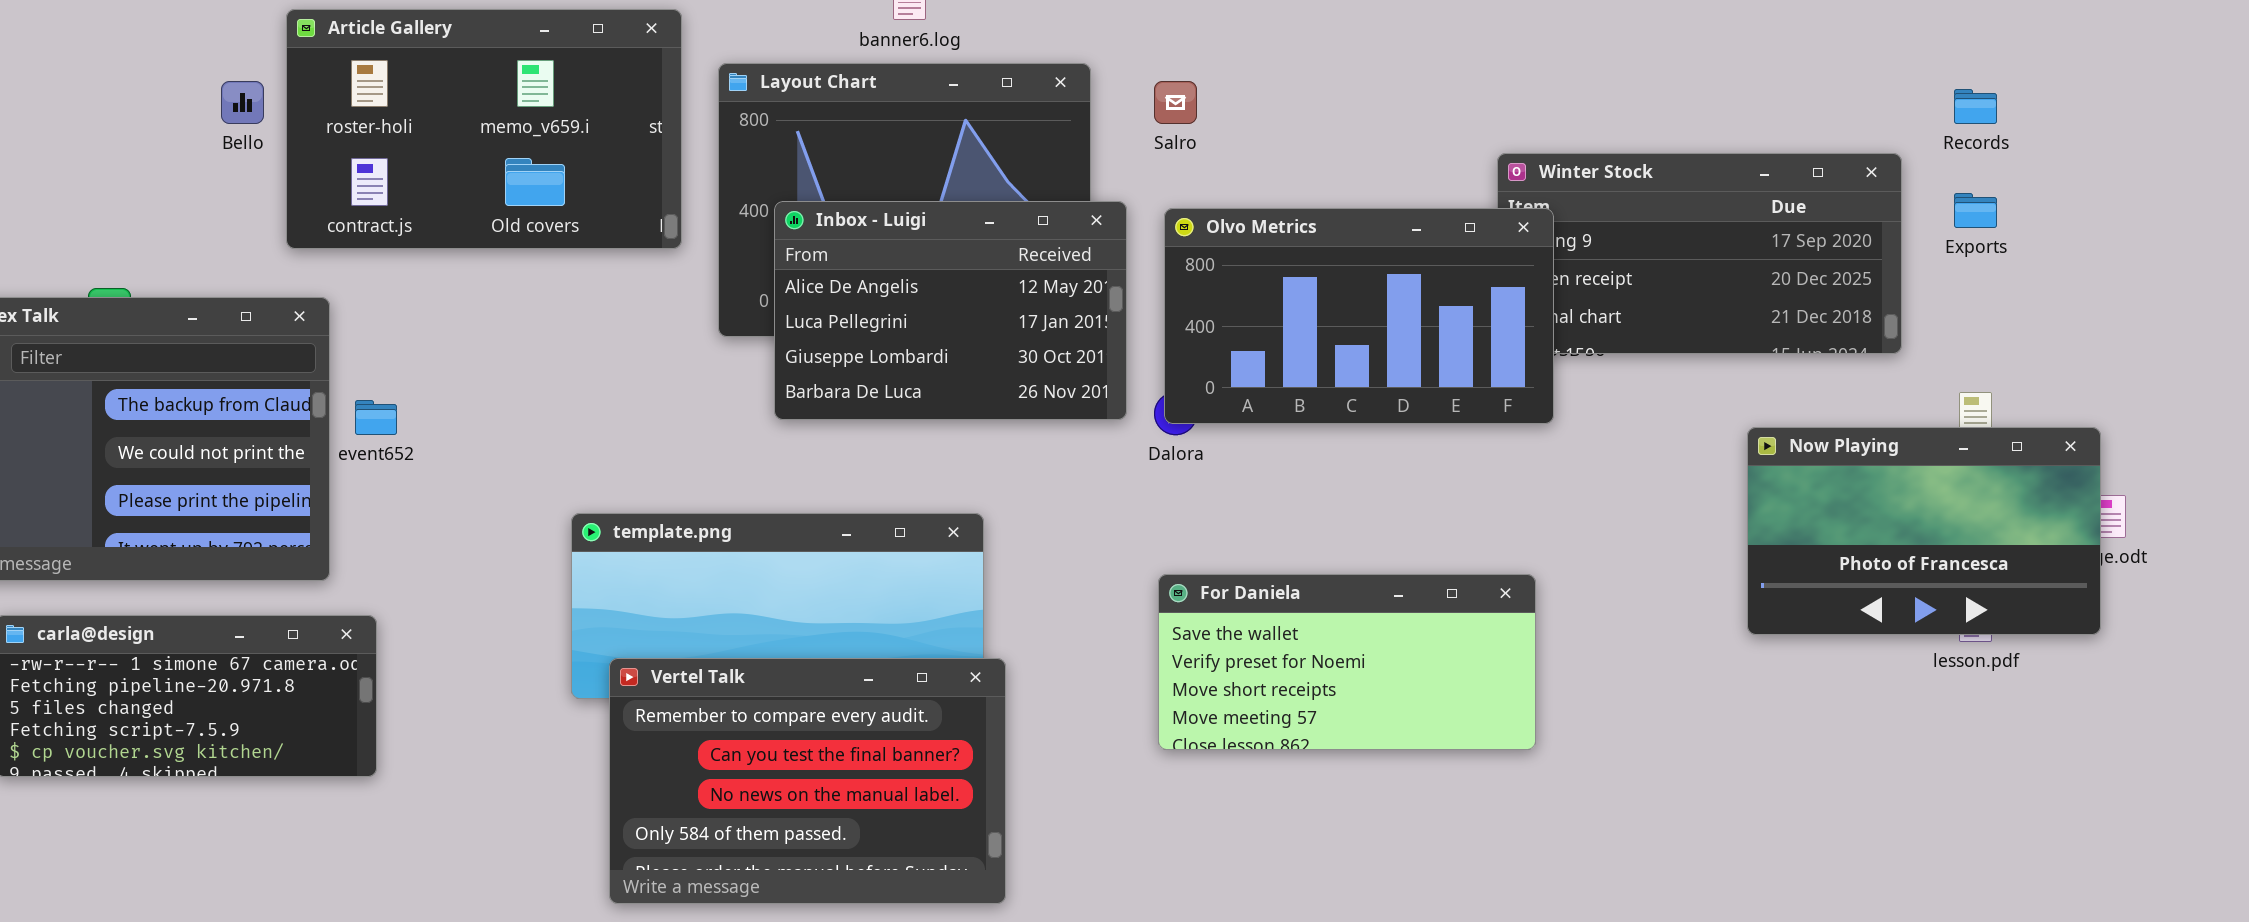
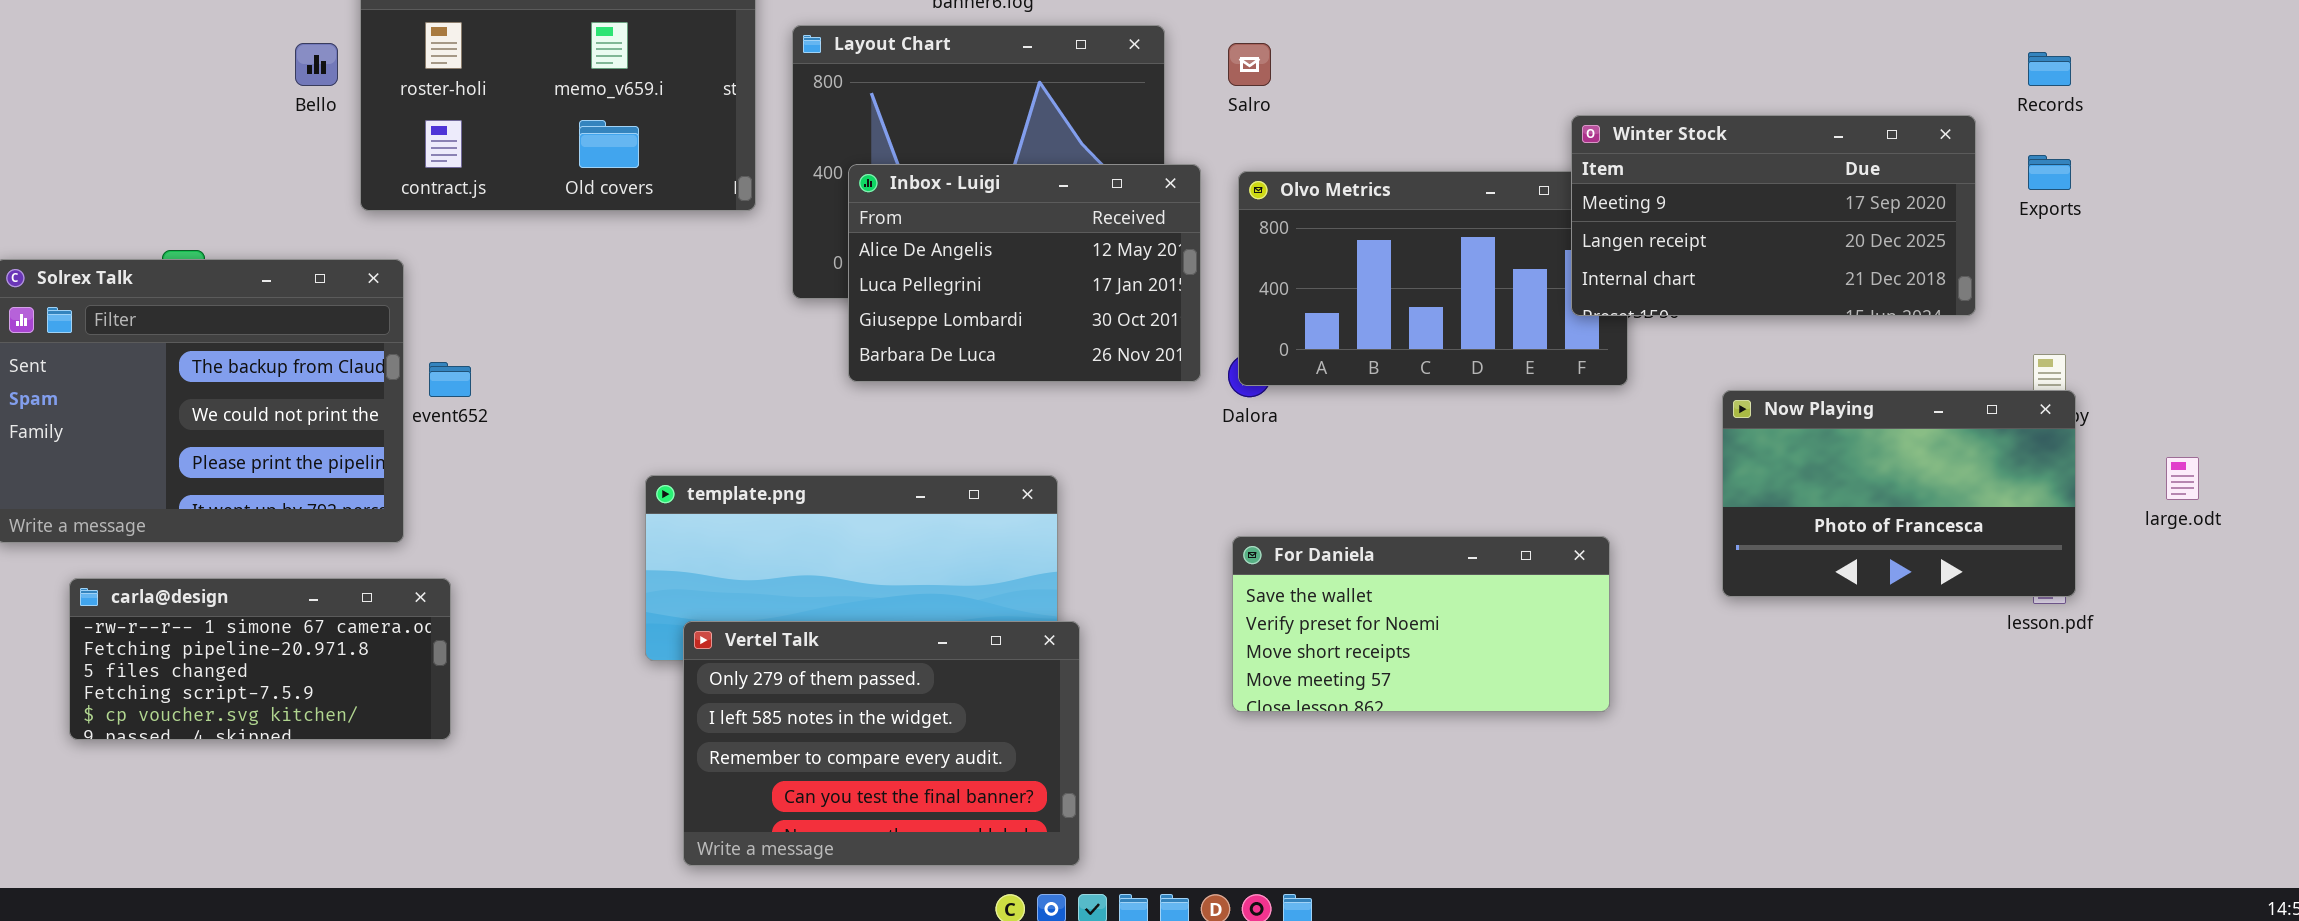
Winter Stock: [1497,153,1902,354] -> [1571,115,1976,316], raised
Now Playing: [1747,427,2101,635] -> [1722,390,2076,597], moved
Vertel Talk: [609,658,1006,904] -> [683,621,1080,866], scrolled up 2 rows

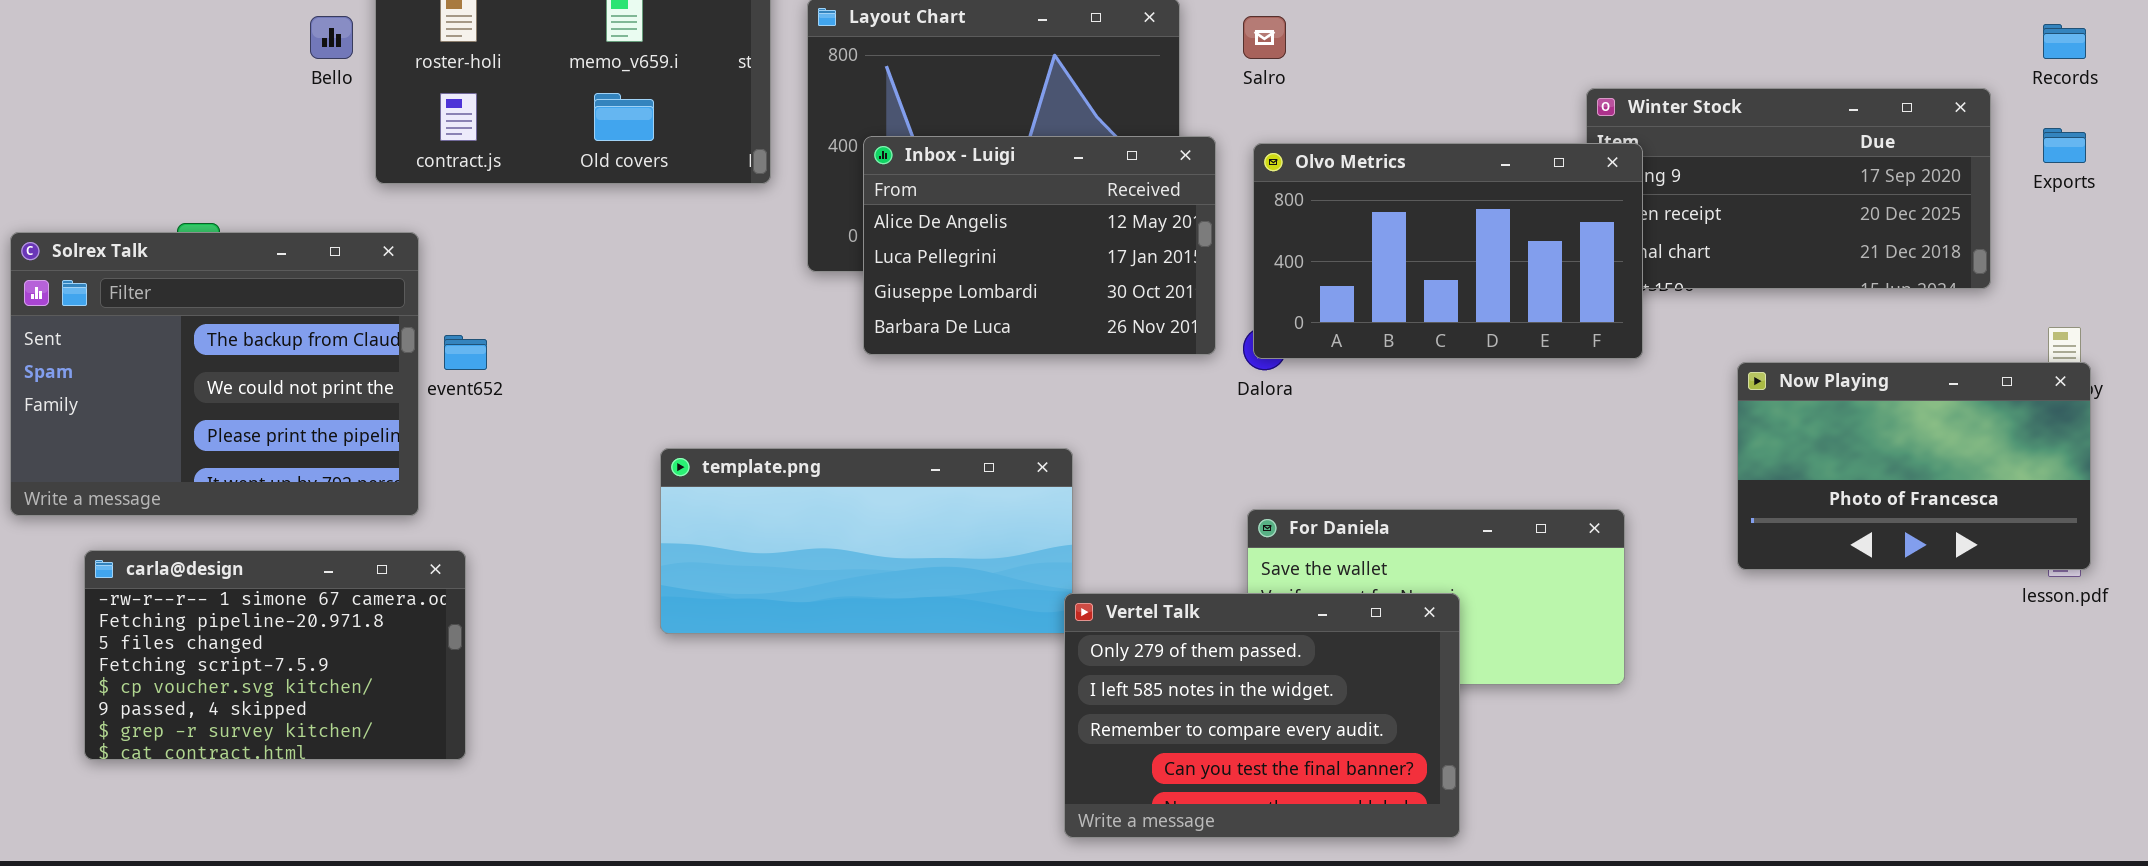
Olvo Metrics: [1238,171,1628,386] -> [1253,143,1643,359], raised
carla@design: [69,578,451,740] -> [84,550,466,760], resized
Vertel Talk: [683,621,1080,866] -> [1064,593,1460,838], moved

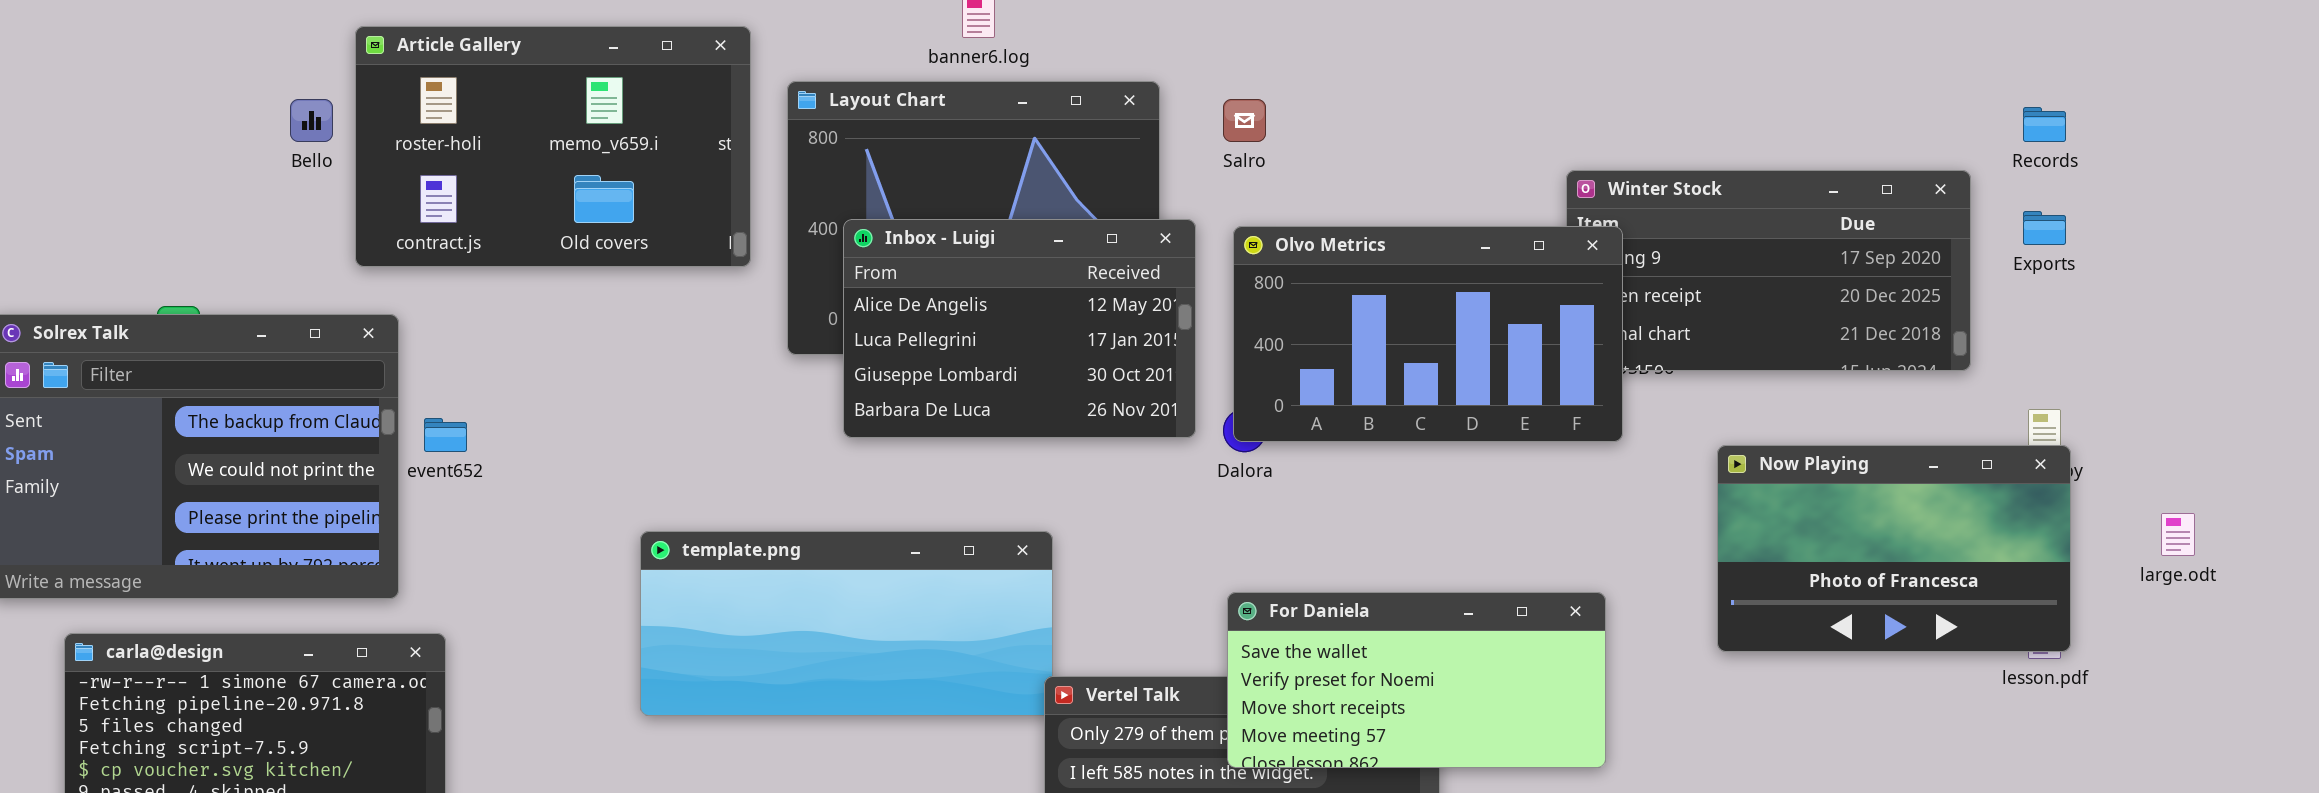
For Daniela: [1247,509,1625,685] -> [1227,592,1606,768], raised

